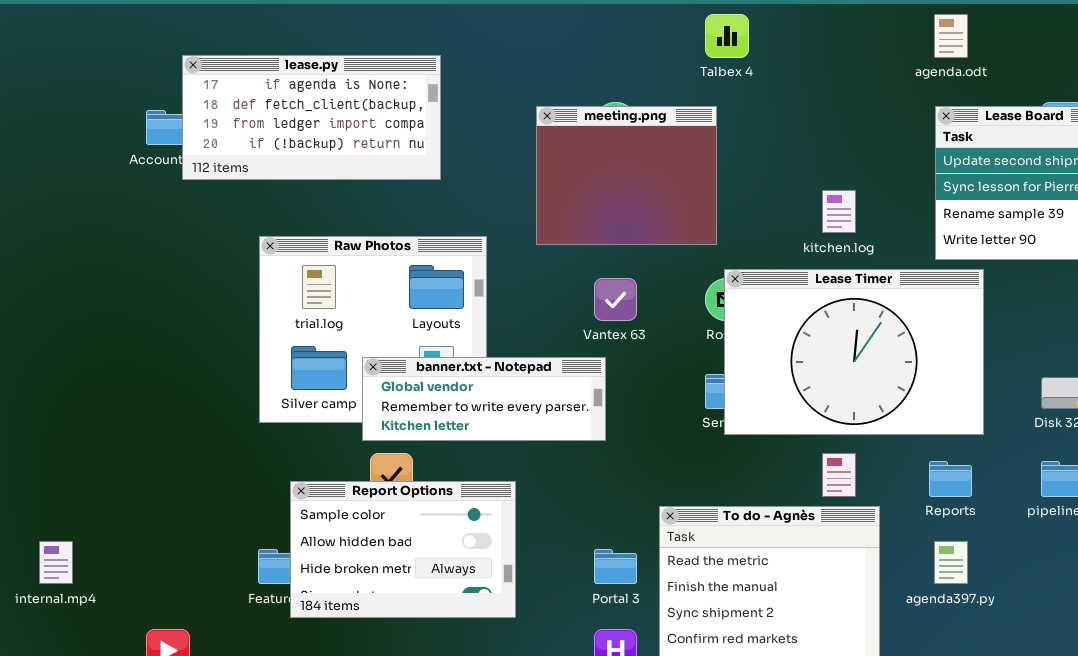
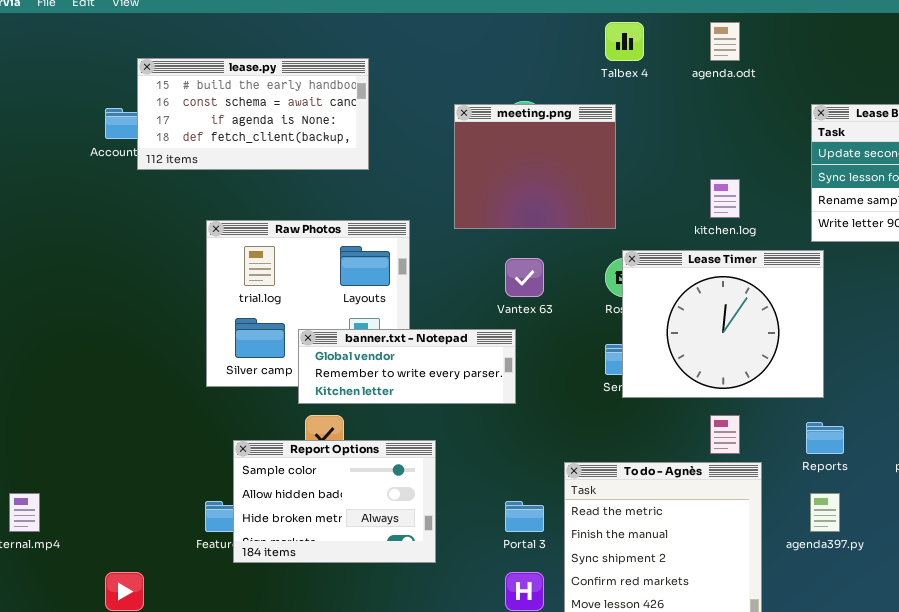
agenda.odt: [934,14,968,58] -> [710,22,740,61], moved
lease.py: [182,55,441,180] -> [137,58,369,170], scrolled up 2 rows
Lease Timer: [724,269,984,435] -> [622,250,824,398], resized

